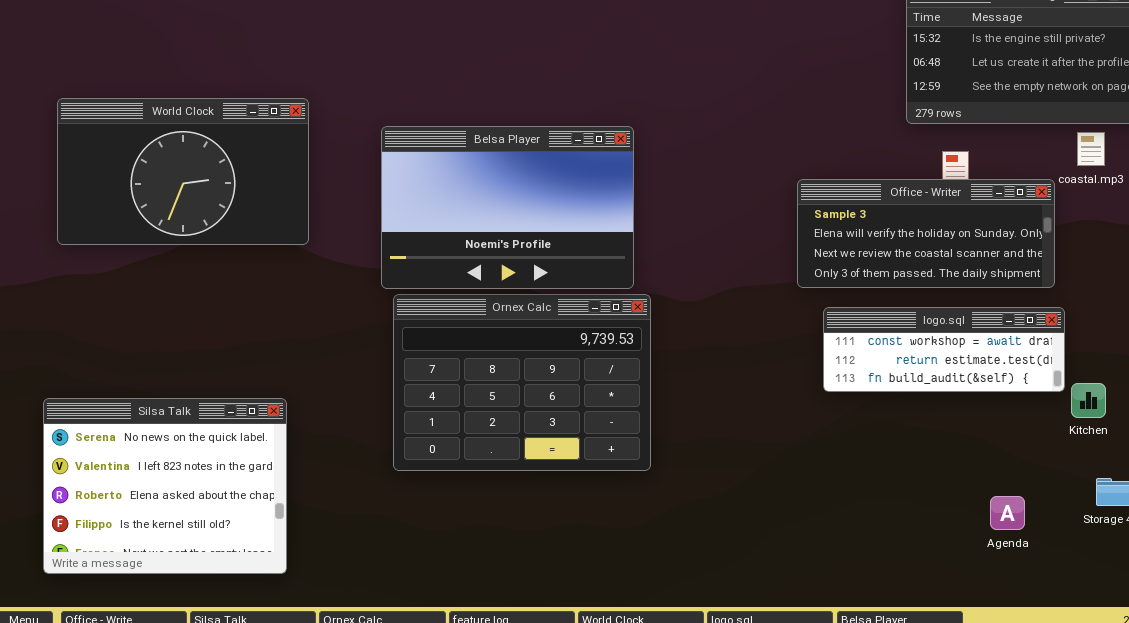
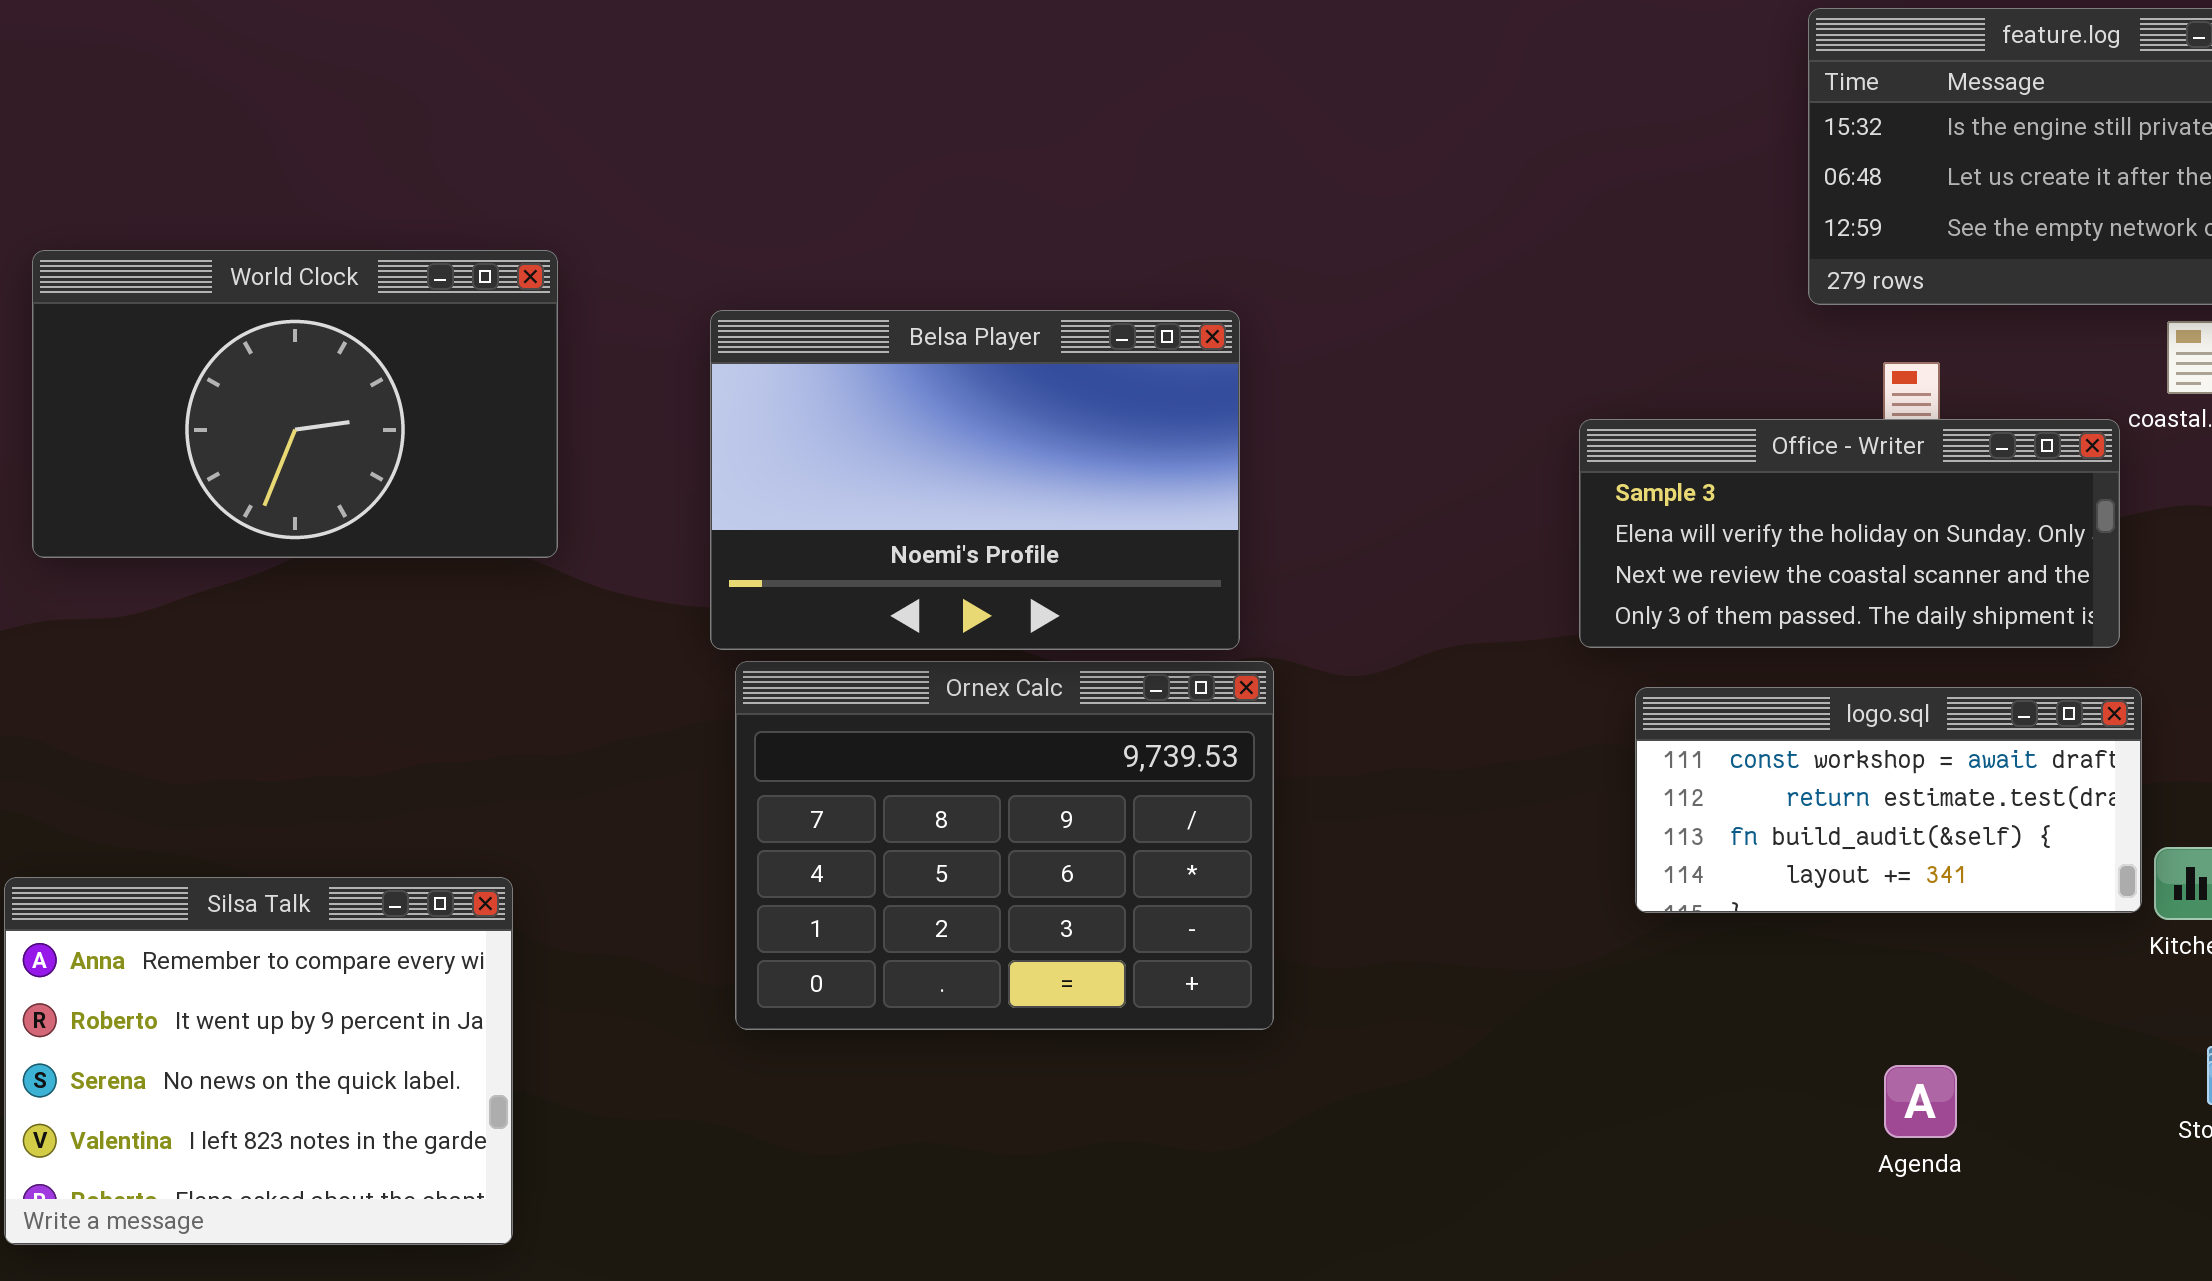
logo.sql: [823,307,1065,392] -> [1635,687,2142,913], resized
Silsa Talk: [43,398,287,574] -> [4,877,513,1245], scrolled up 2 rows
Agenda: [990,496,1025,530] -> [1884,1065,1957,1138], moved

